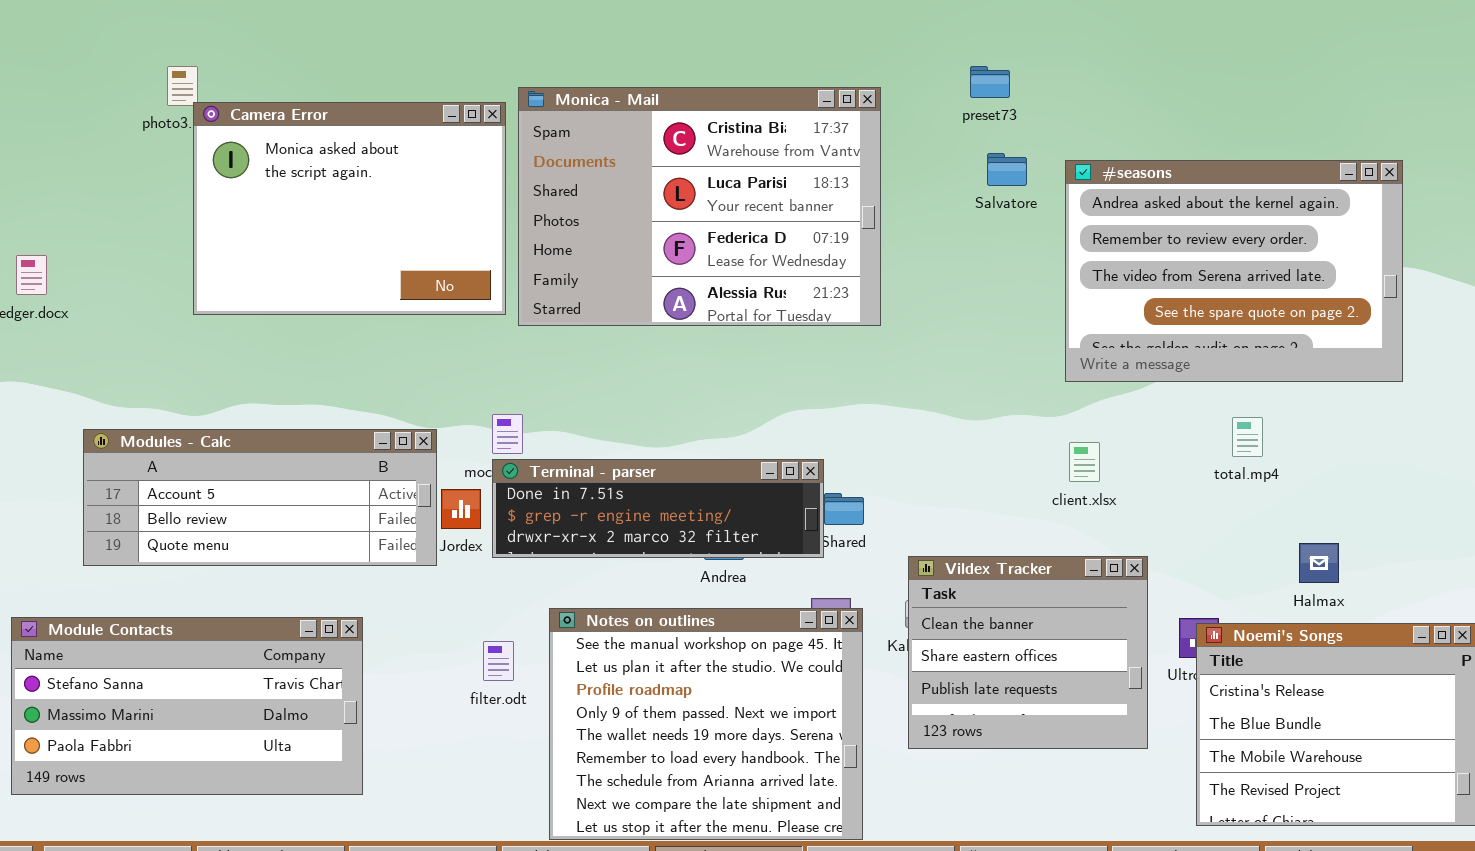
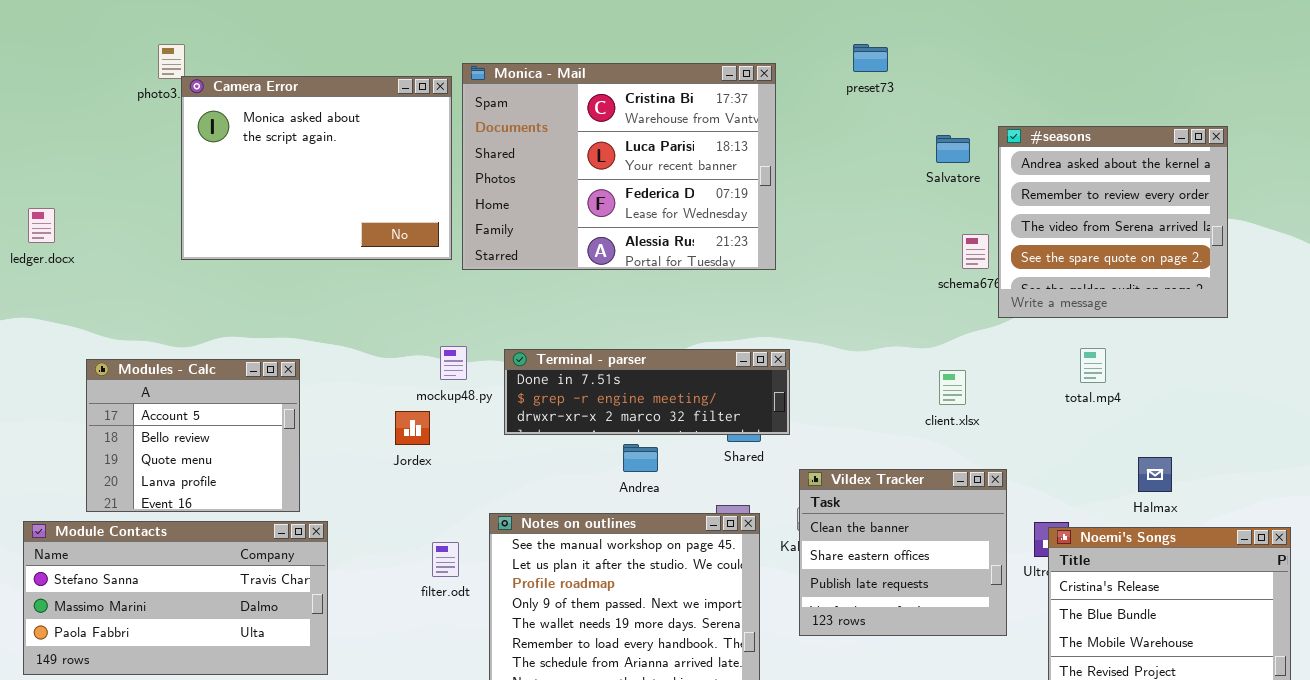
Salvatore: [987,153,1027,186] -> [936,135,970,163], moved
#seasons: [1065,160,1403,382] -> [998,126,1228,318], resized
Modules - Calc: [83,429,437,566] -> [86,359,300,512], resized
Terminal - parser: [492,459,824,558] -> [504,349,790,435], moved

